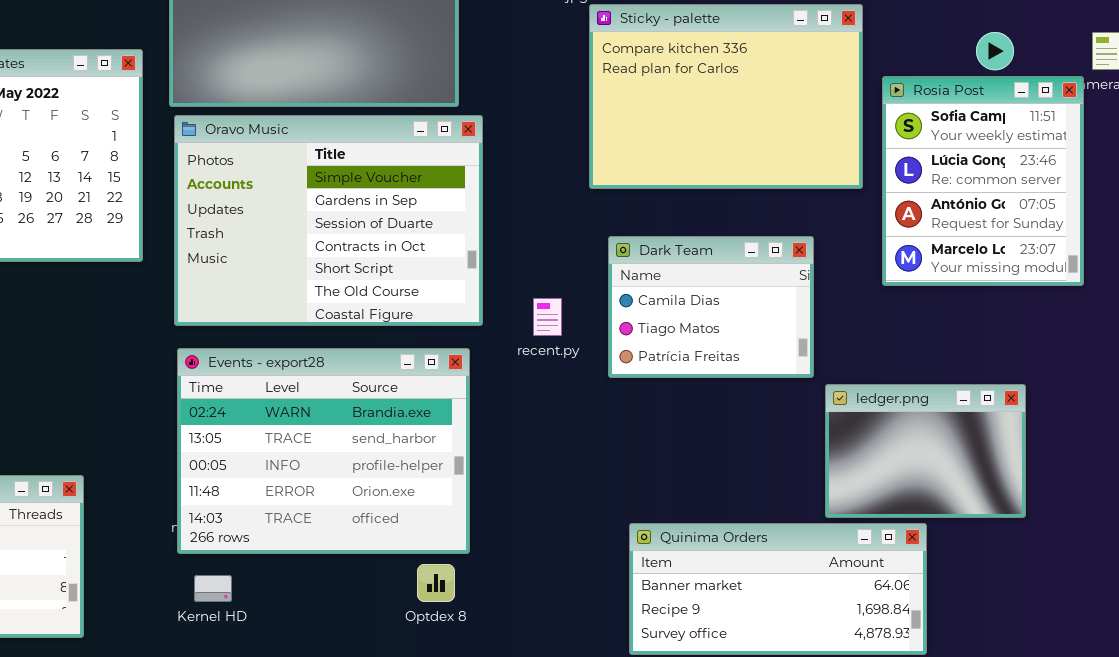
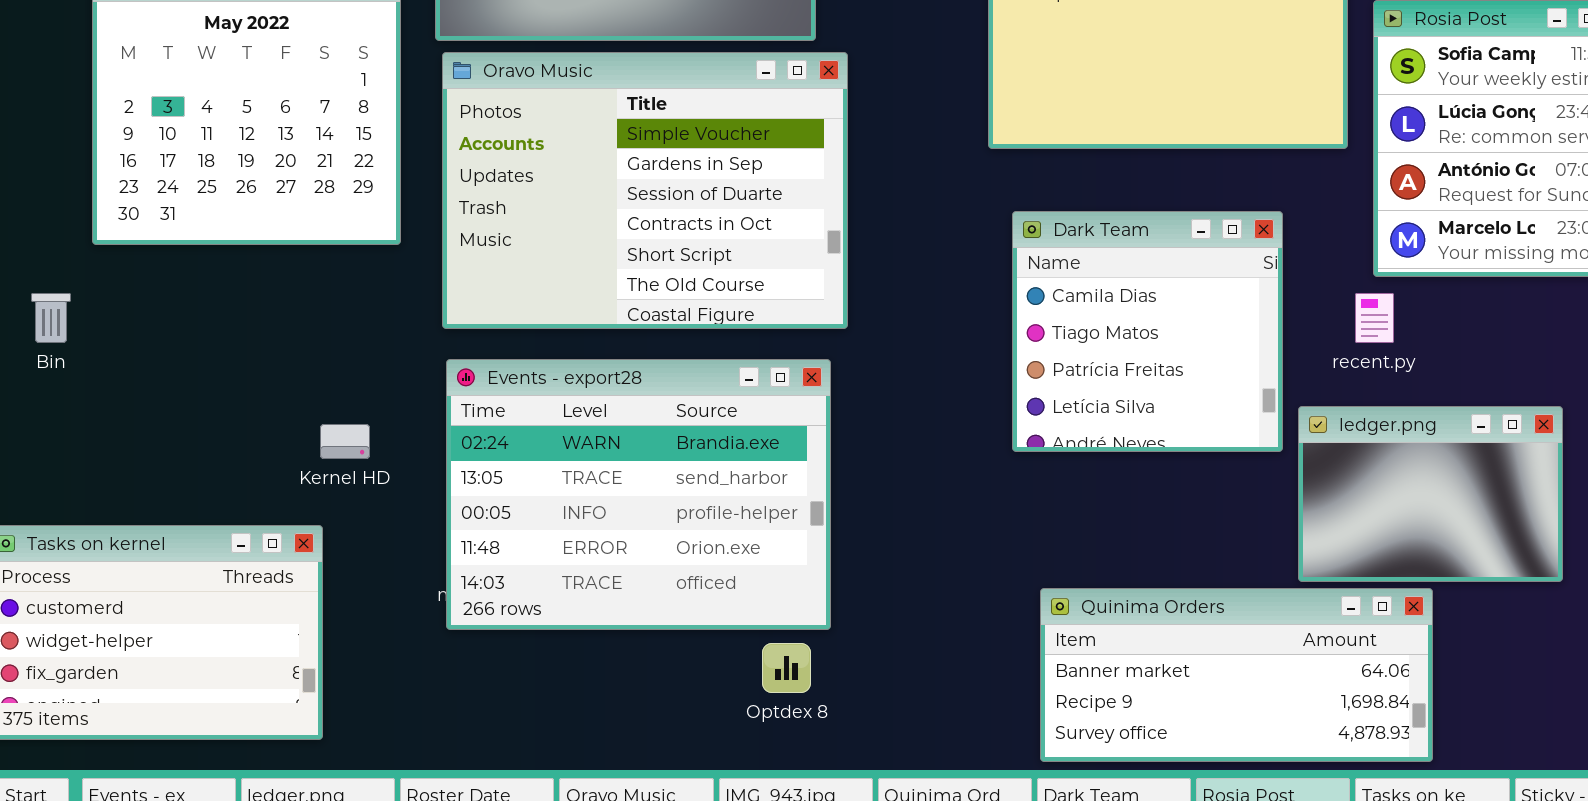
Dark Team: [608,236,814,378] -> [1012,211,1283,452], resized
recent.py: [533,298,562,336] -> [1355,293,1394,343], moved
Kernel HD: [194,575,232,602] -> [320,424,370,459], moved

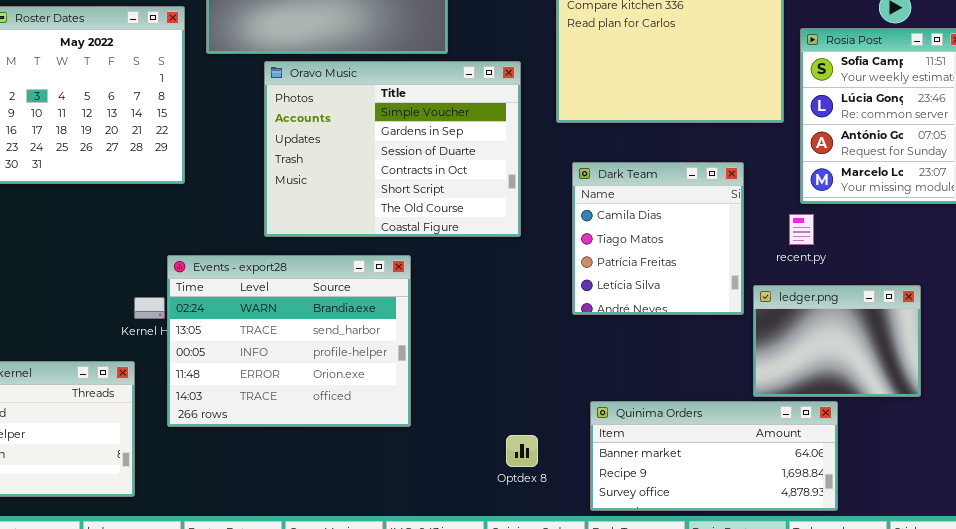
Oravo Music: [442,52,848,329] -> [264,61,521,237], moved
Events - export28: [446,359,831,630] -> [167,255,411,427], moved
Optdex 8: [762,643,811,693] -> [506,435,538,467], moved

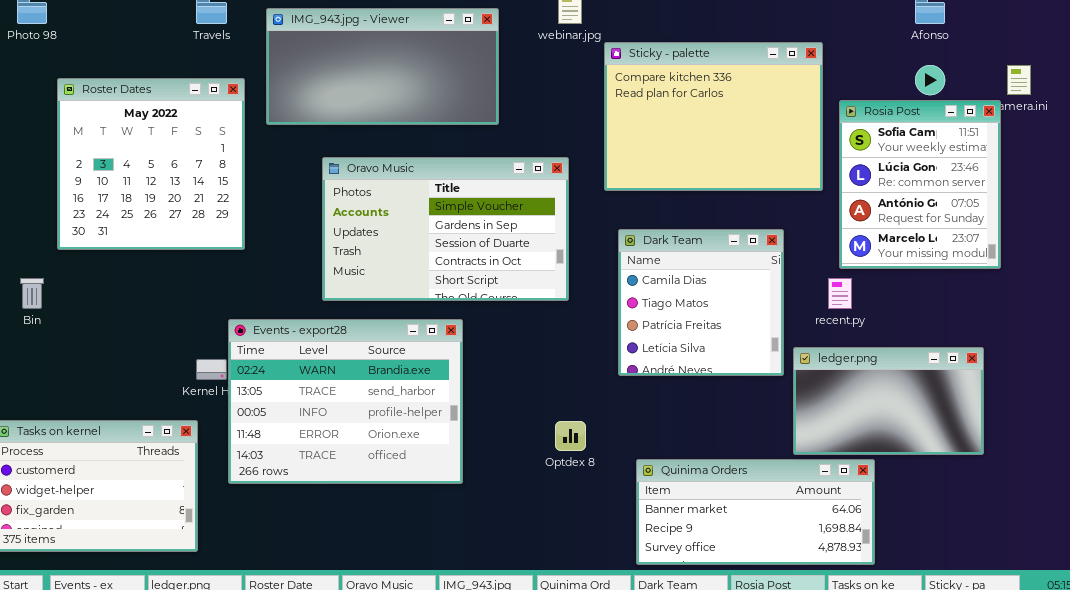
Oravo Music: [264,61,521,237] -> [322,157,569,301], resized
ledger.png: [753,285,921,397] -> [793,347,984,455], resized
Optdex 8: [506,435,538,467] -> [555,421,586,451], moved

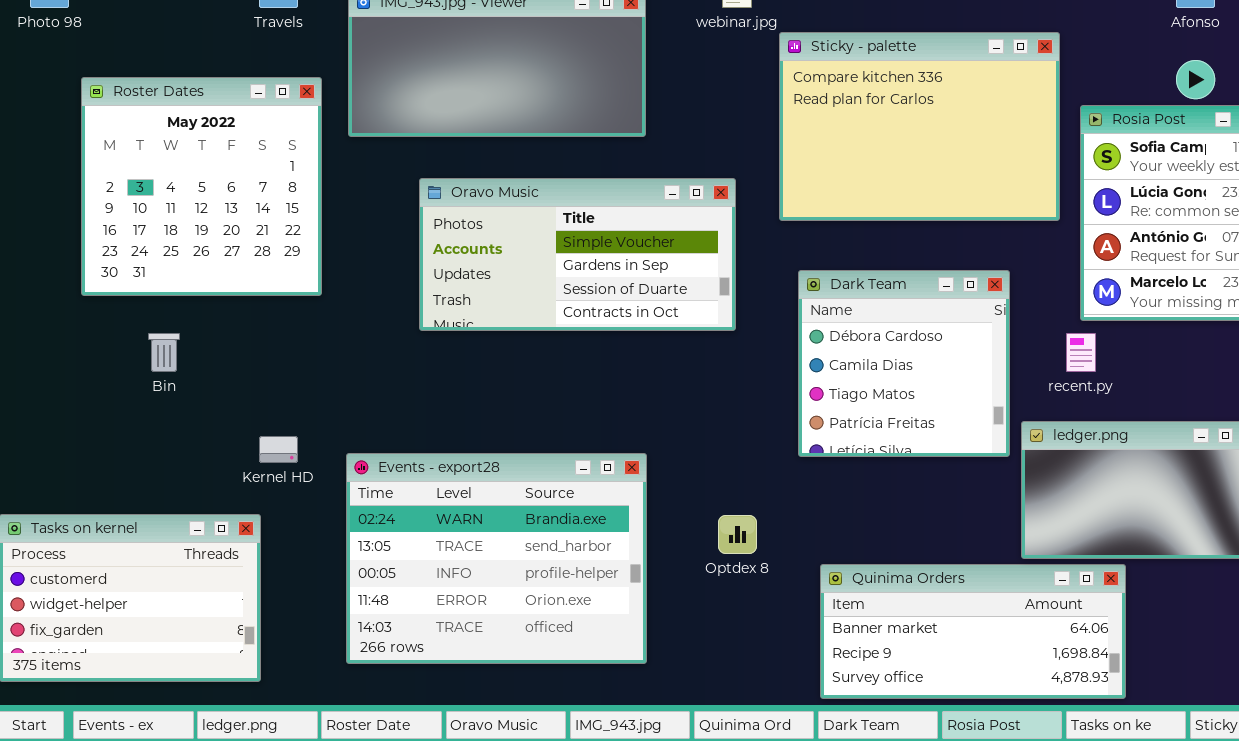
Oravo Music: [322,157,569,301] -> [419,178,736,331], resized
Dark Team: [618,229,784,376] -> [798,270,1010,457], scrolled up 1 row
Bin: [20,278,44,309] -> [148,333,180,372], moved
Events - export28: [228,319,463,484] -> [346,453,647,664], moved

